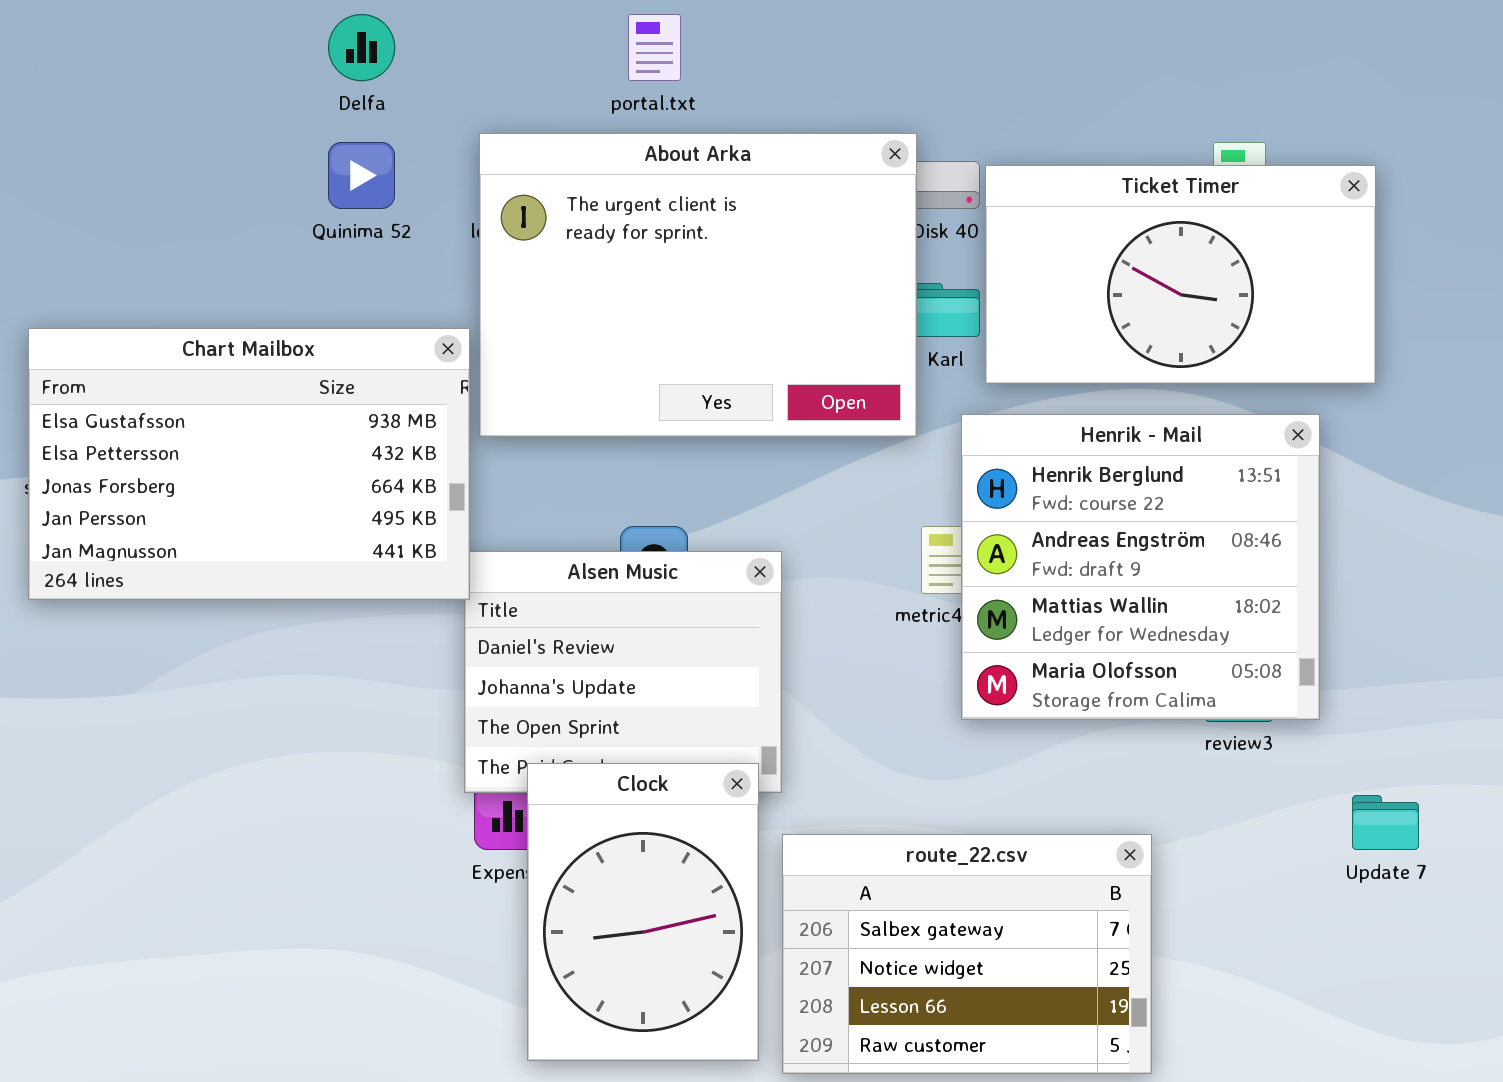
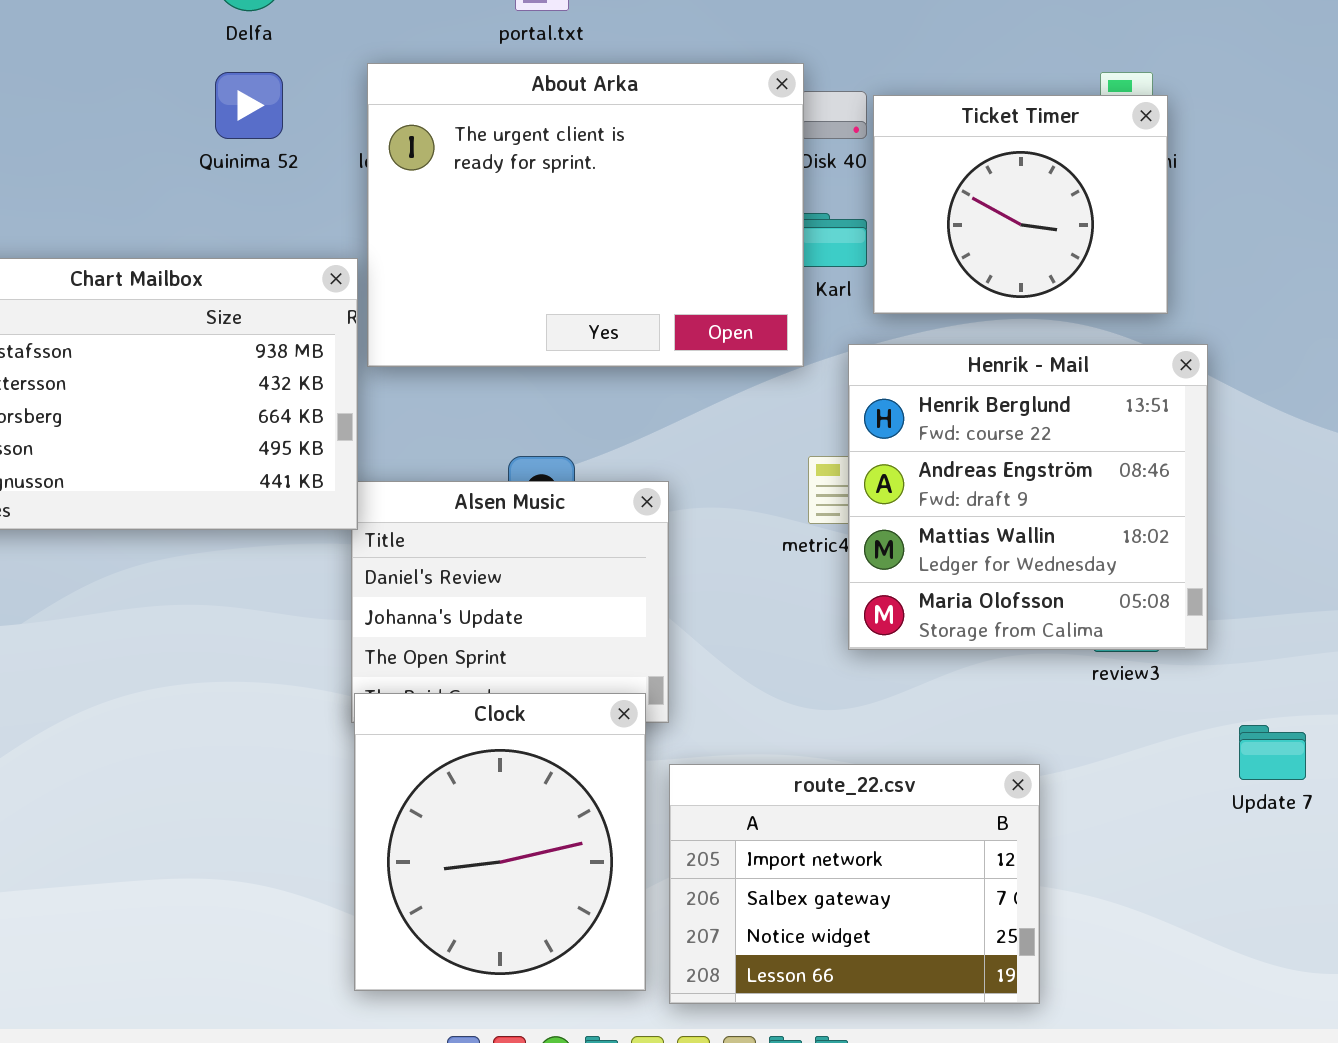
Ticket Timer: [985,165,1376,384] -> [873,95,1168,314], resized
Clock: [527,763,759,1061] -> [354,693,646,991], resized
route_22.csv: [782,834,1152,1074] -> [669,764,1040,1004], scrolled up 1 row

